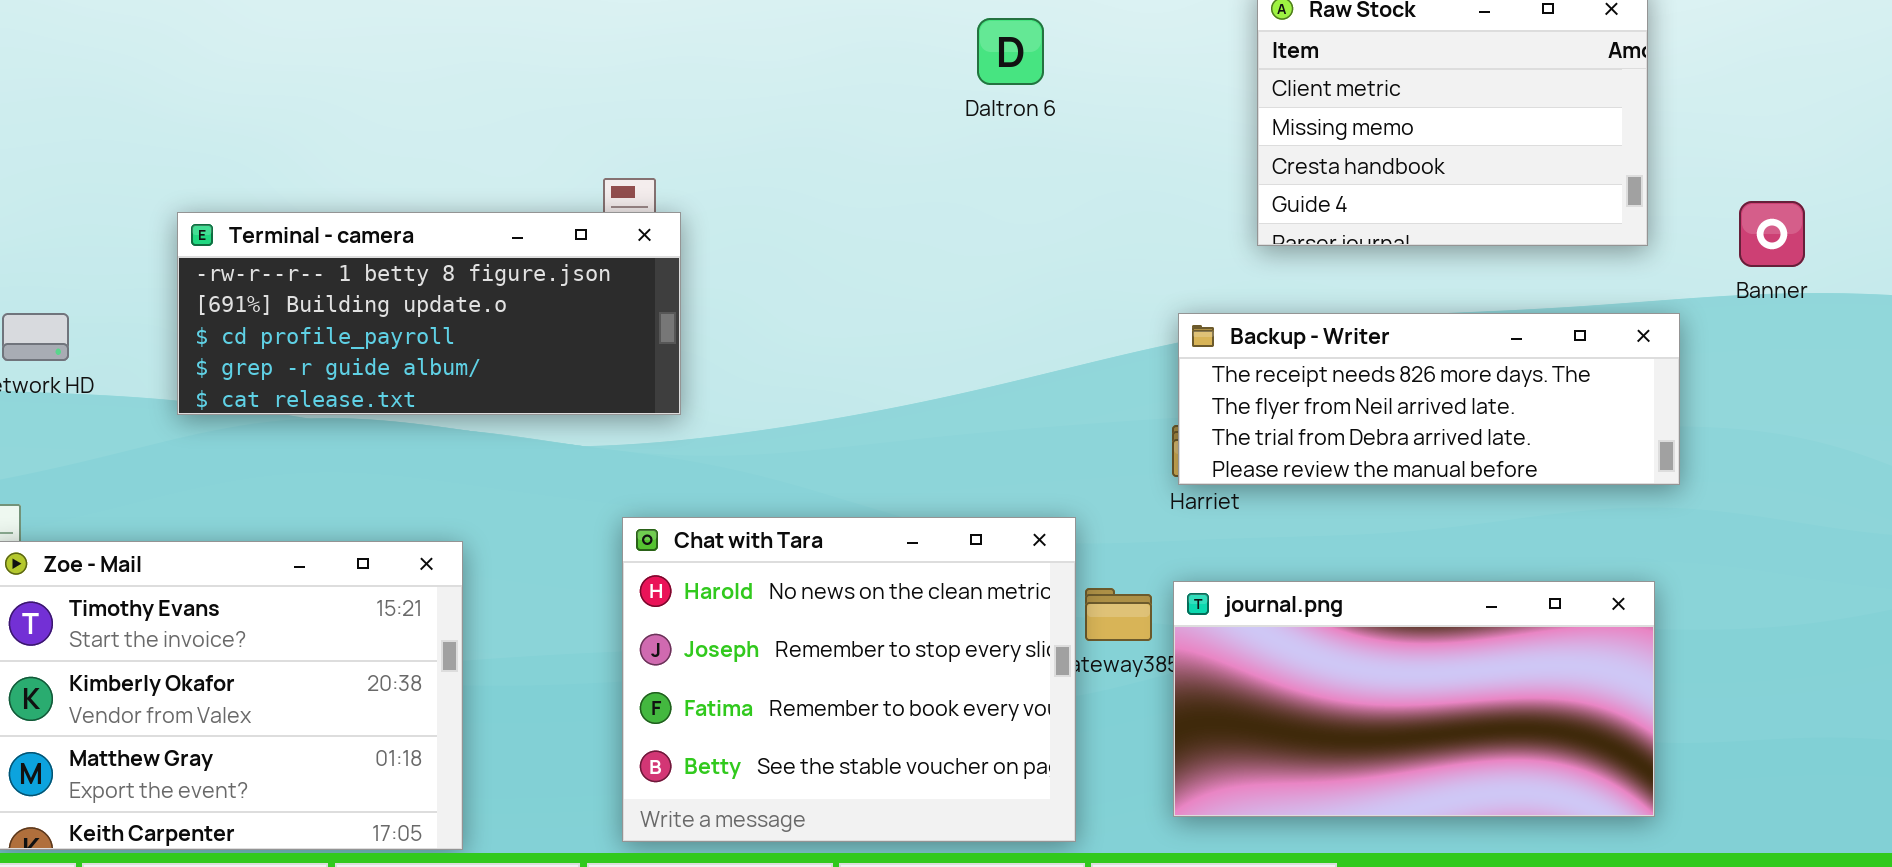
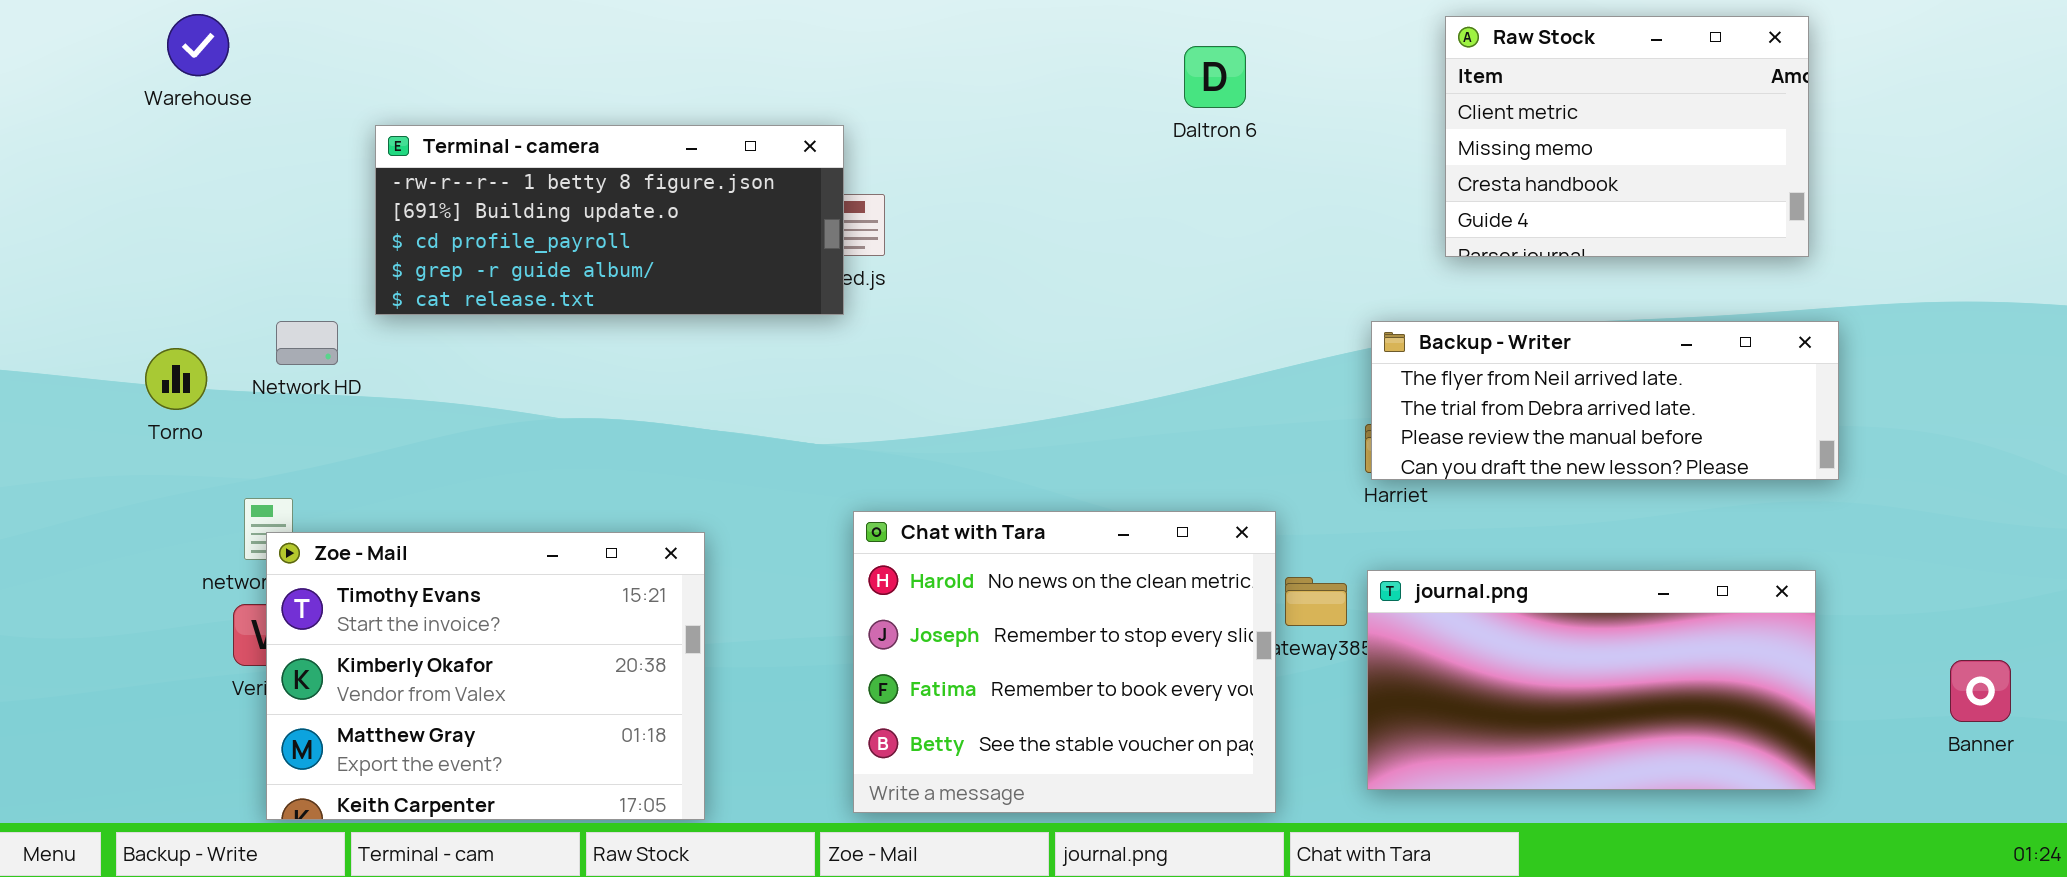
Banner: [1739,201,1805,267] -> [1950,660,2011,722], moved
Terminal - camera: [177,212,681,415] -> [375,125,844,315], moved
Backup - Writer: [1178,313,1680,485] -> [1371,321,1839,480], scrolled down 1 row

